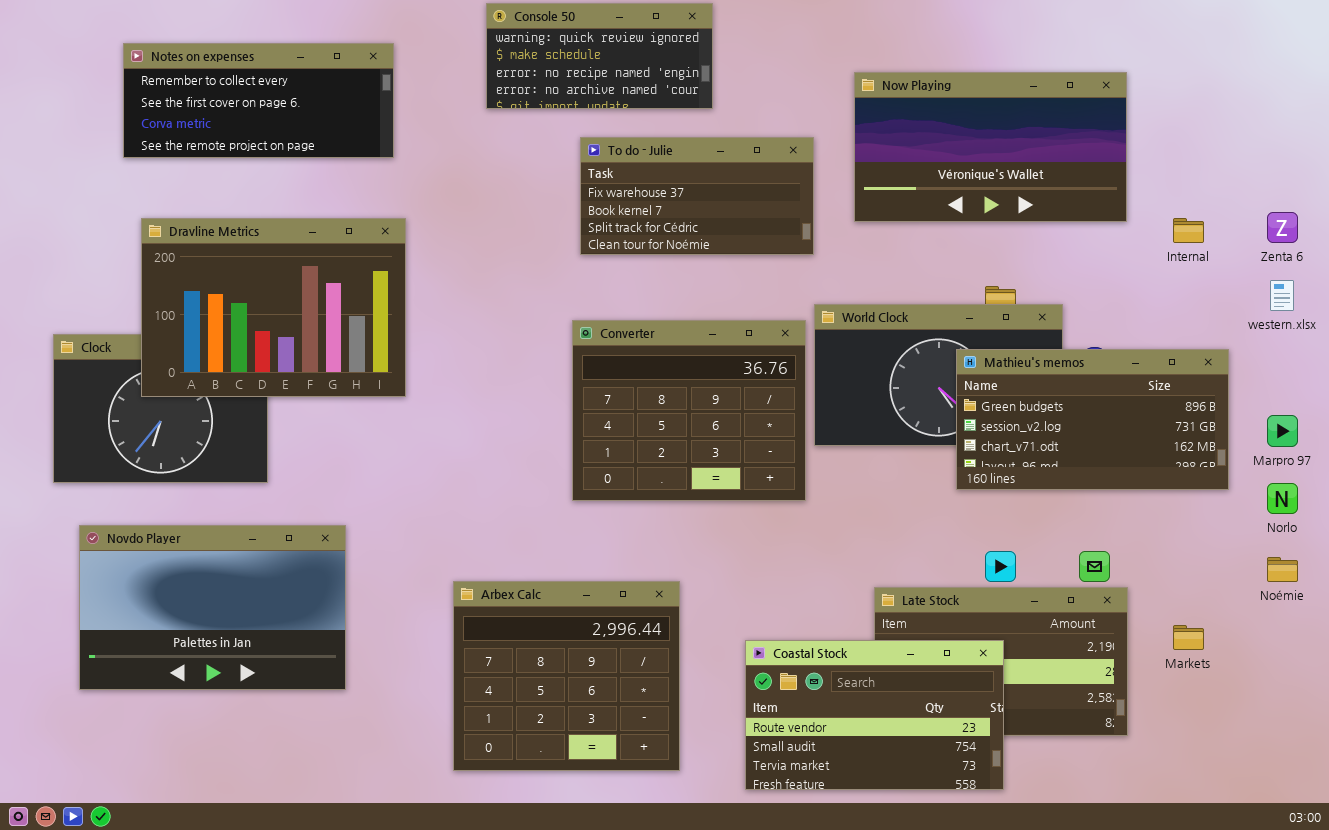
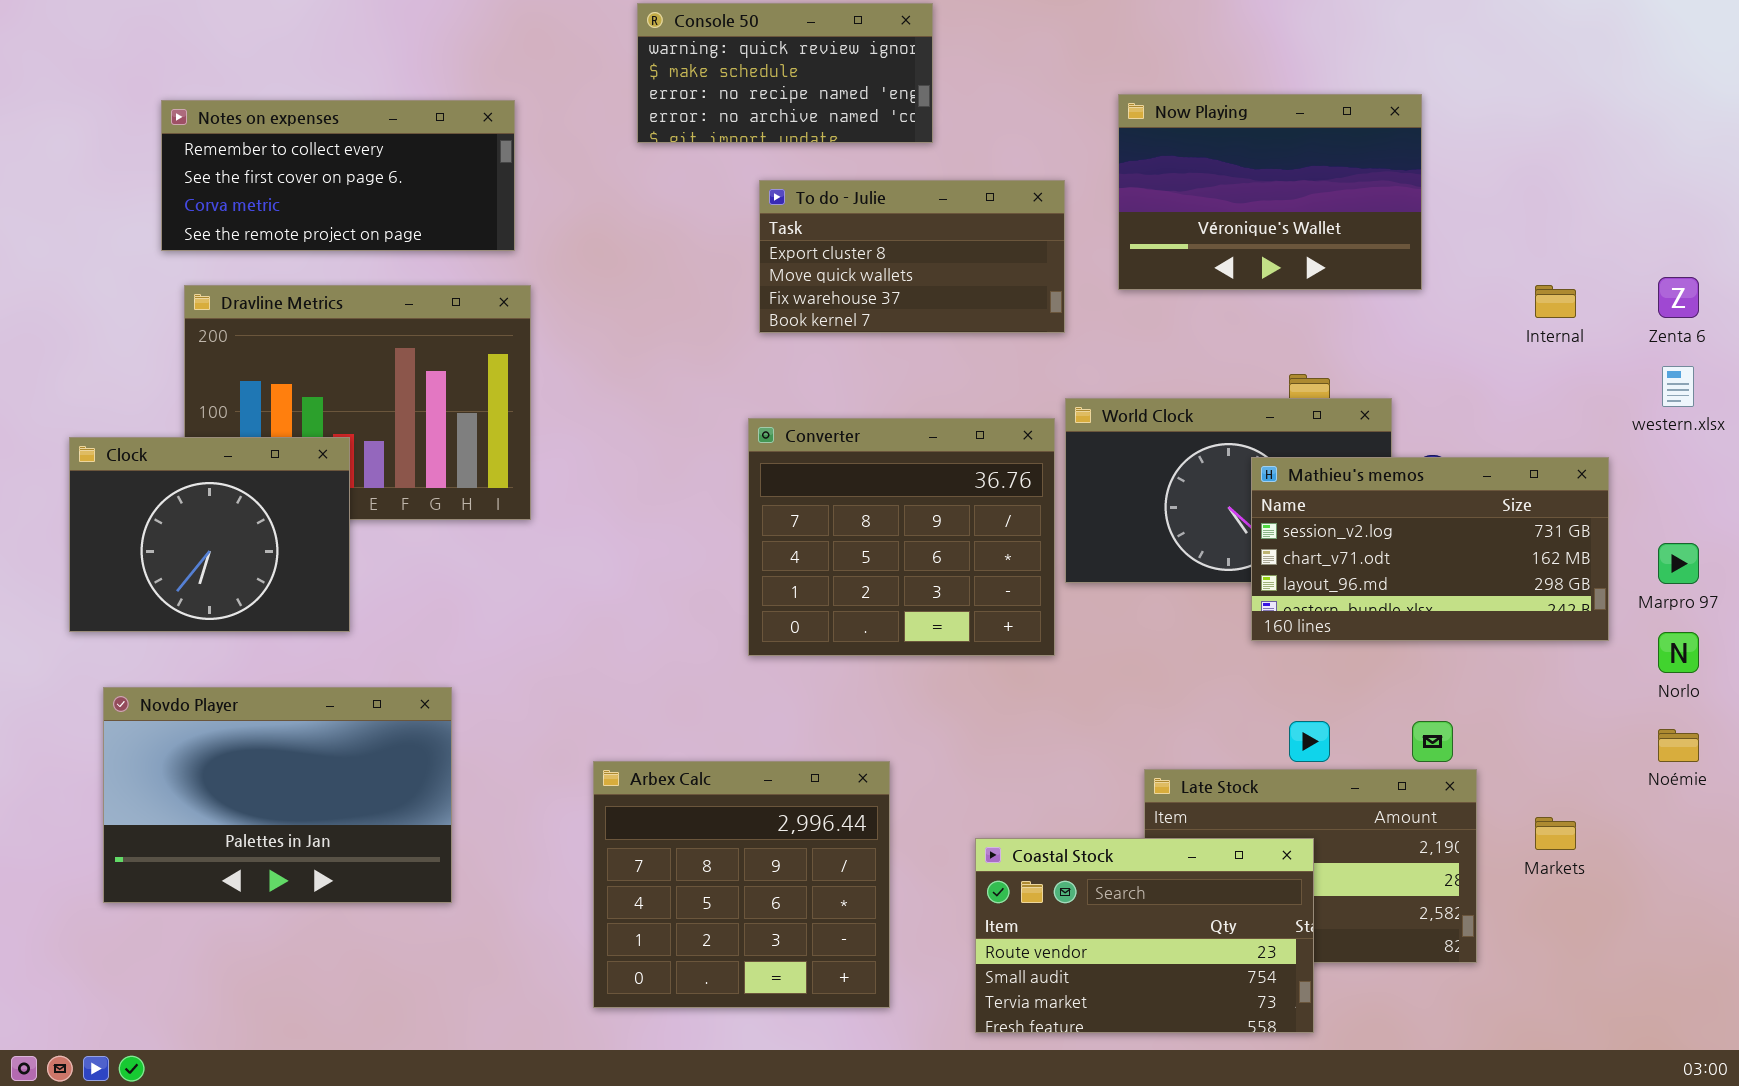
Notes on expenses: [123,43,394,158] -> [161,100,515,251], moved
Now Playing: [854,72,1127,222] -> [1118,94,1422,290], resized
To do - Julie: [580,137,814,255] -> [759,180,1065,333], scrolled up 2 rows
Clock: [53,334,268,483] -> [69,437,350,632], raised
Mathieu's memos: [956,349,1229,490] -> [1251,457,1609,641], scrolled down 1 row

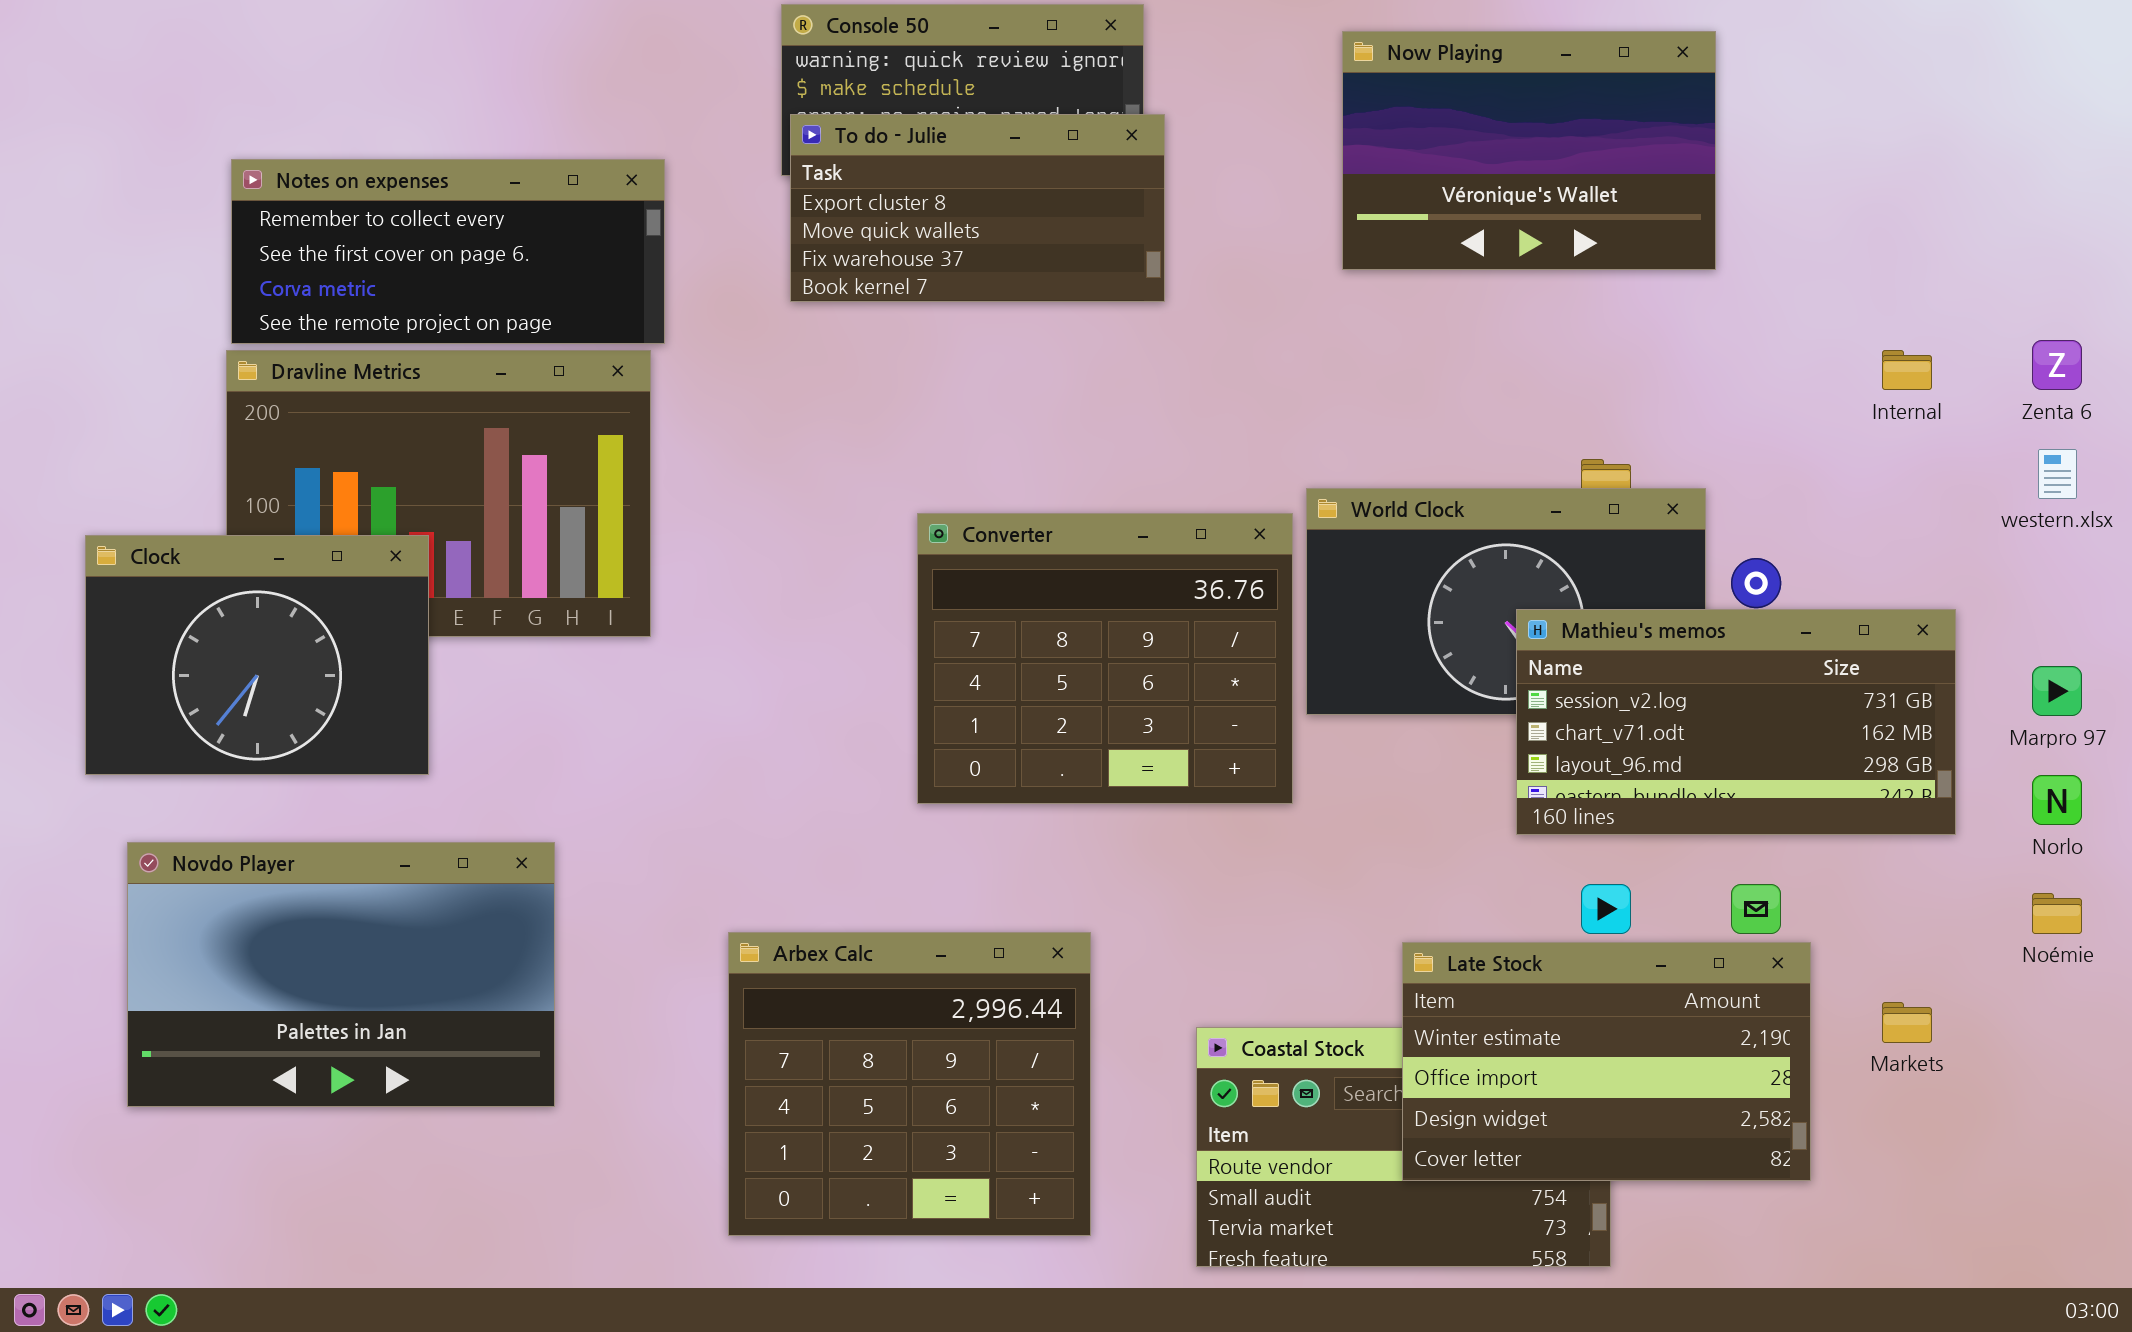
Now Playing: [1118,94,1422,290] -> [1342,31,1716,270], moved
Notes on expenses: [161,100,515,251] -> [231,159,665,344], moved
To do - Julie: [759,180,1065,333] -> [790,114,1165,302], moved
Mathieu's memos: [1251,457,1609,641] -> [1516,609,1956,835], moved
Late Stock: [1144,769,1477,963] -> [1402,942,1811,1181], raised

